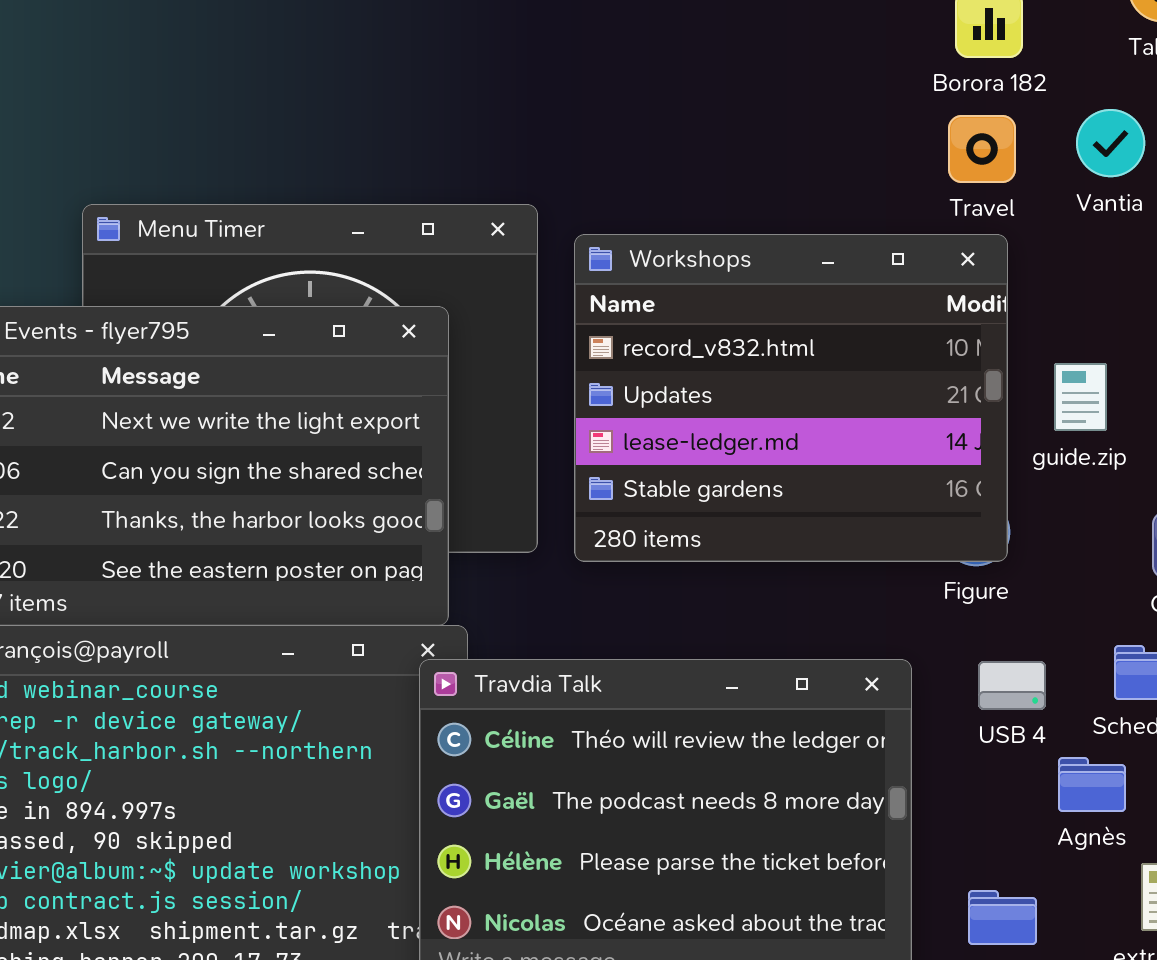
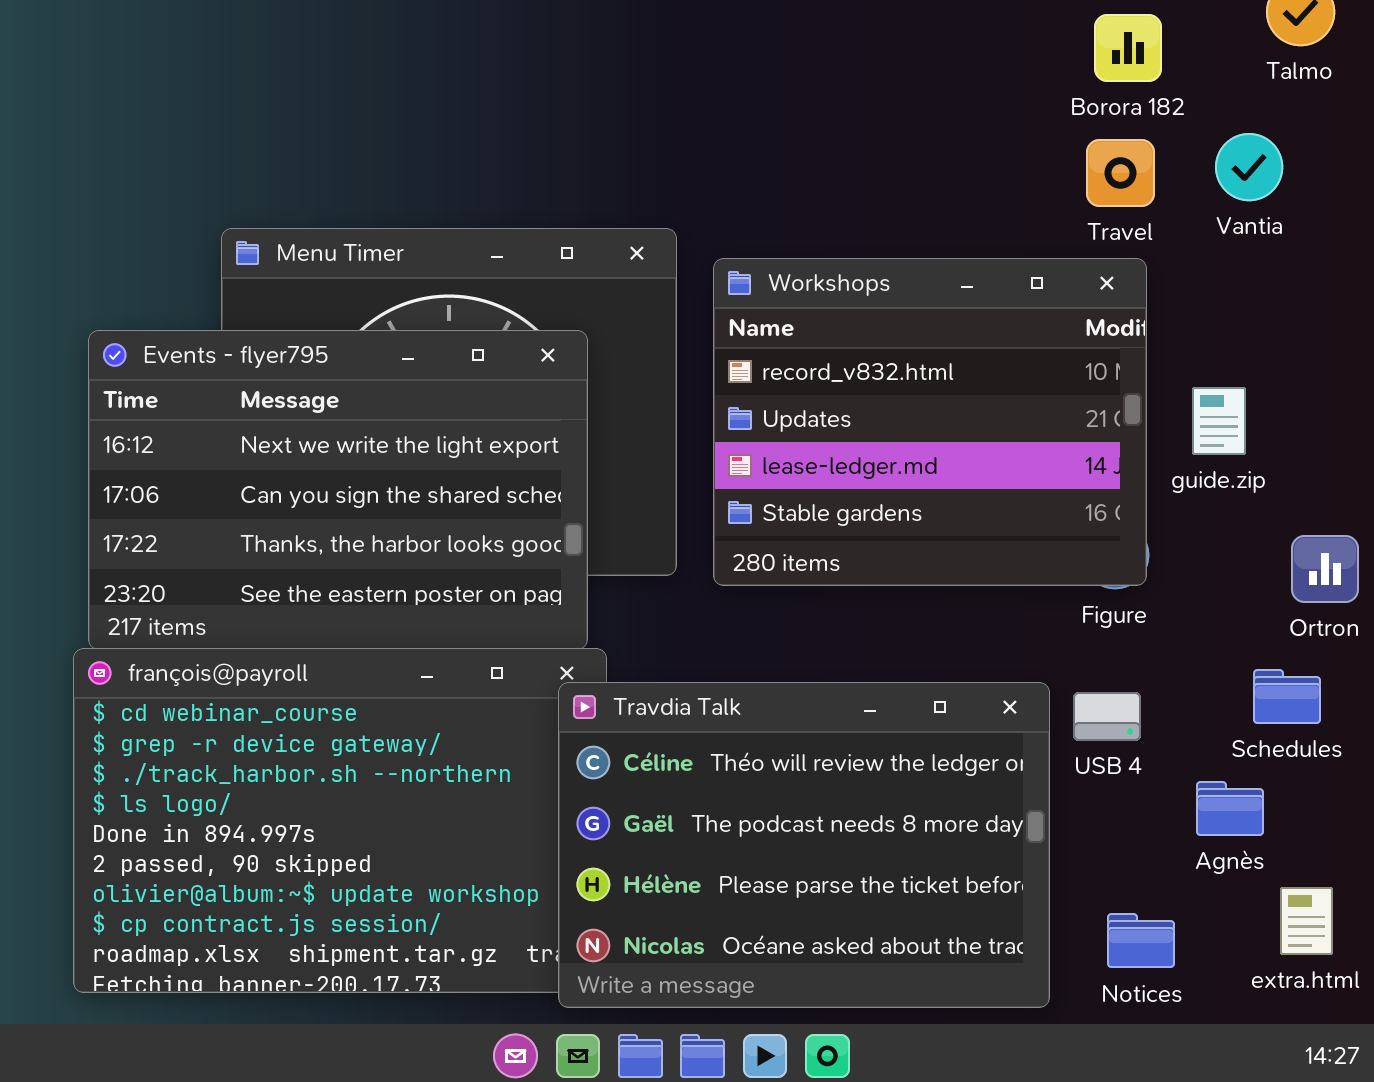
USB 4: [978,661,1046,710] -> [1073,692,1141,741], moved

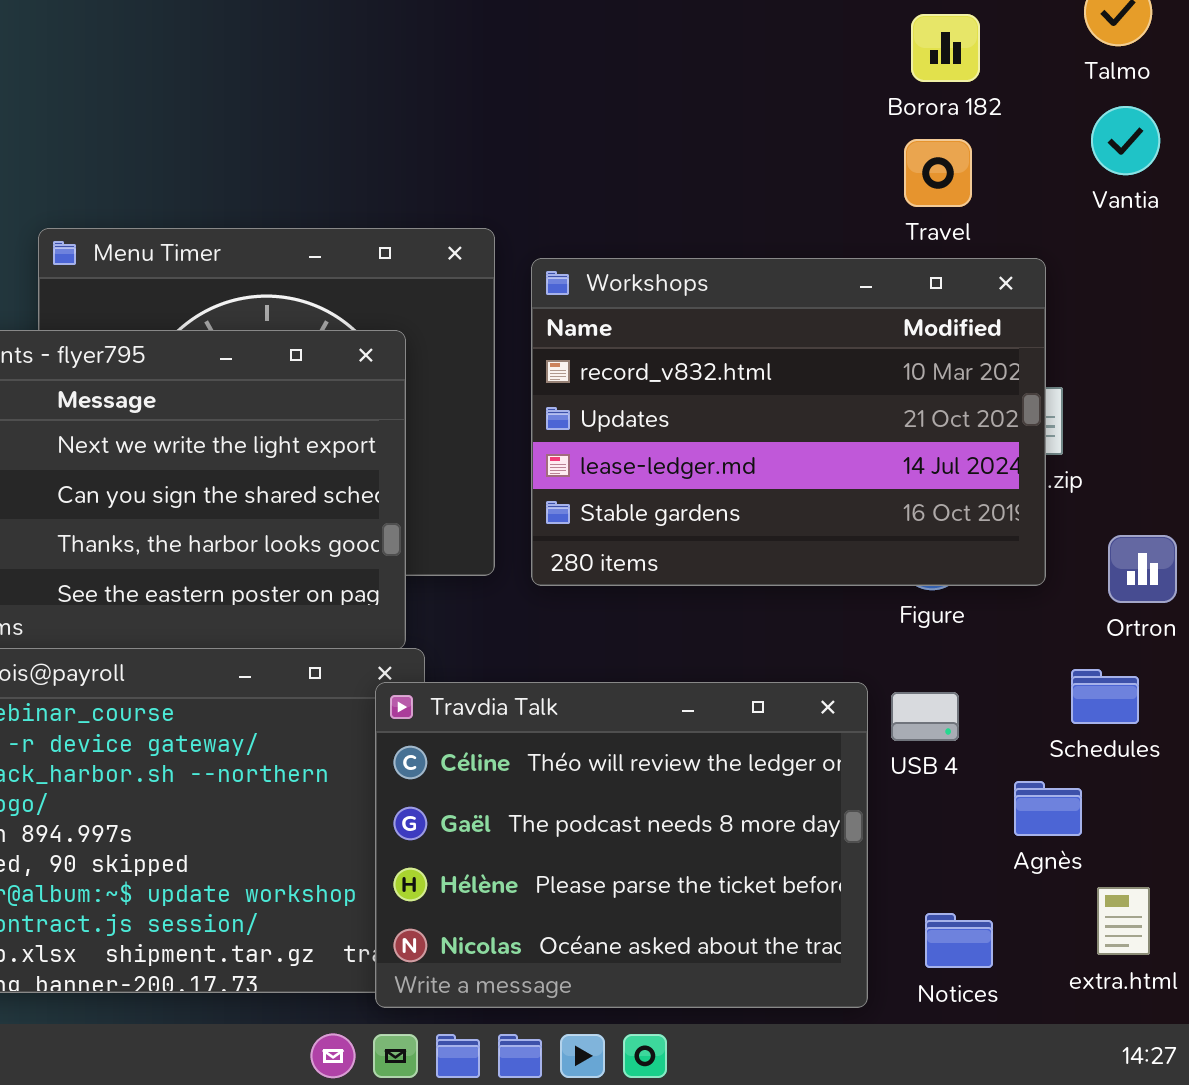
Vantia: [1215,133,1283,201] -> [1091,106,1160,175], moved
Workshops: [713,258,1147,586] -> [531,258,1046,586], resized

